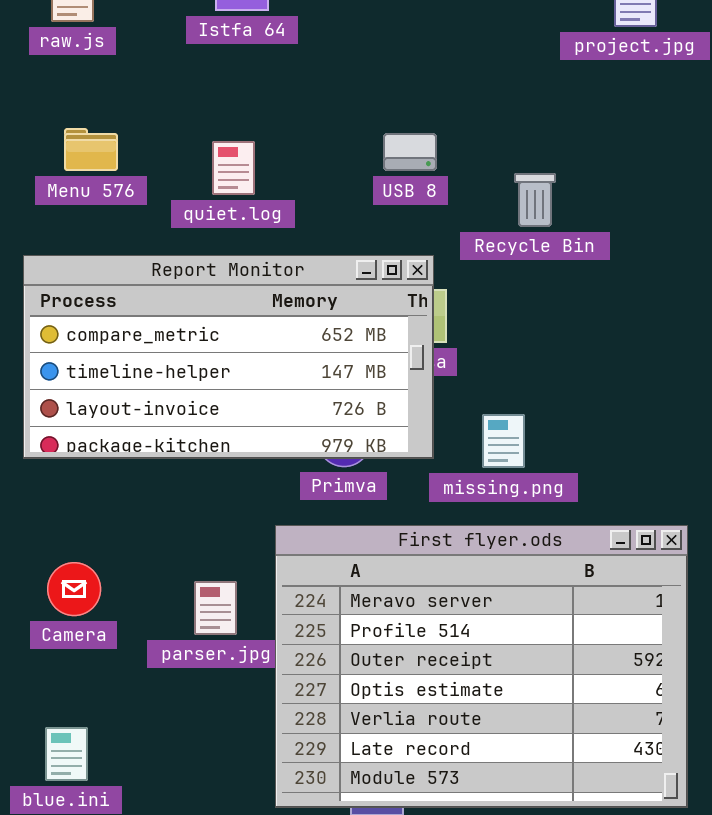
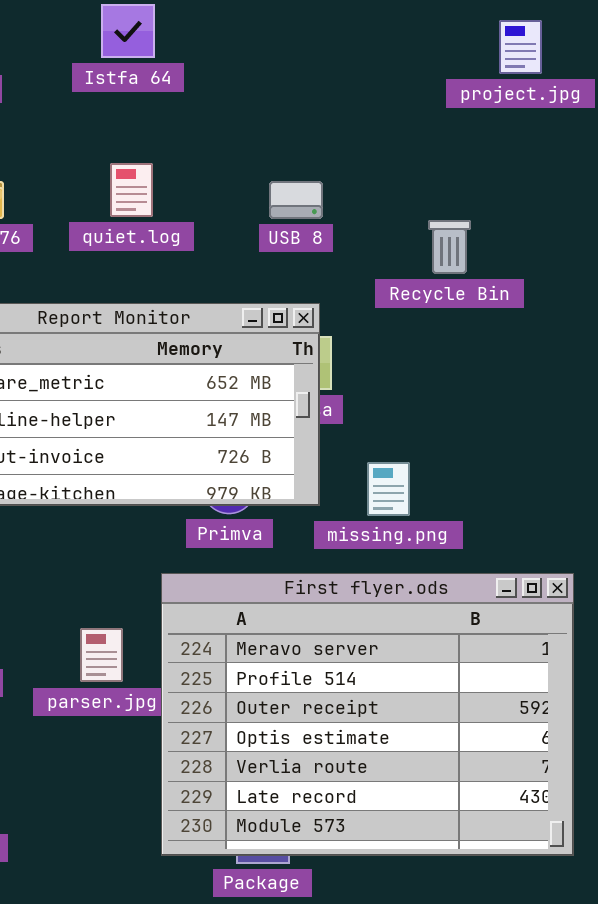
quiet.log: [212,141,255,195] -> [110,163,153,217], moved
Recycle Bin: [514,173,556,227] -> [428,220,471,274], moved

